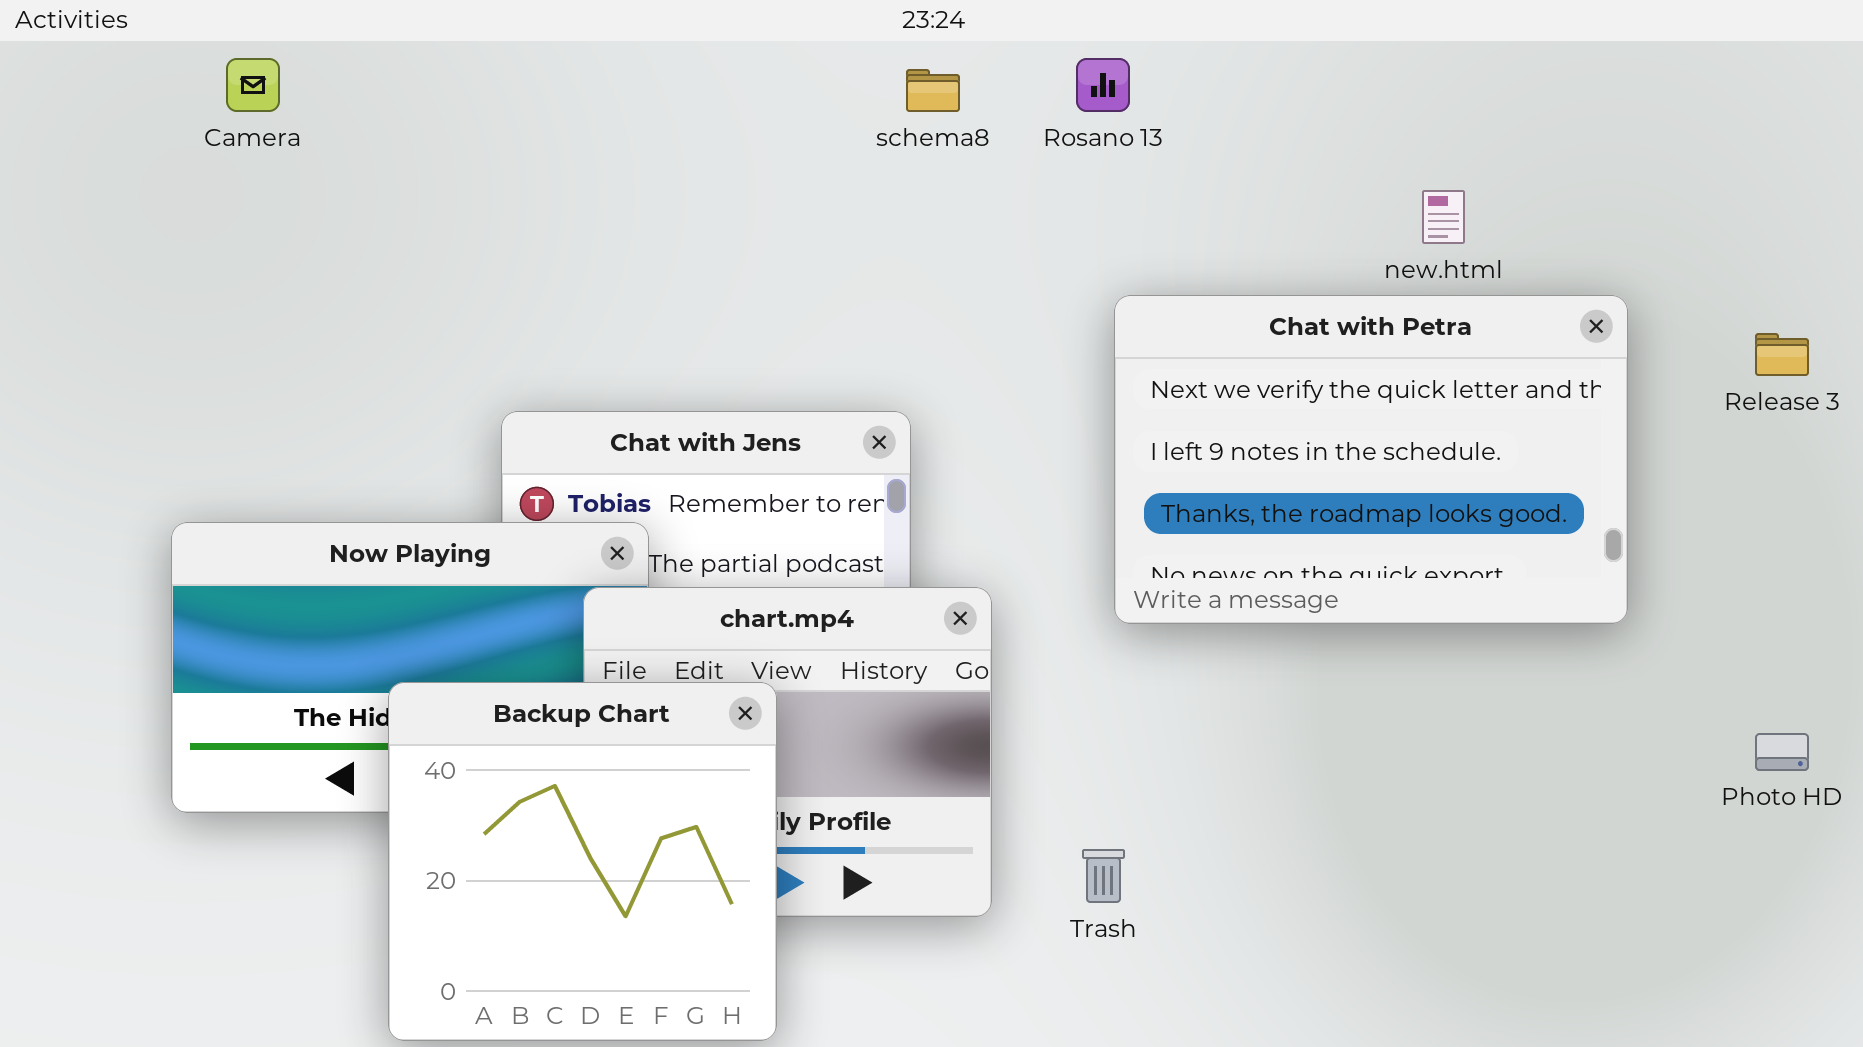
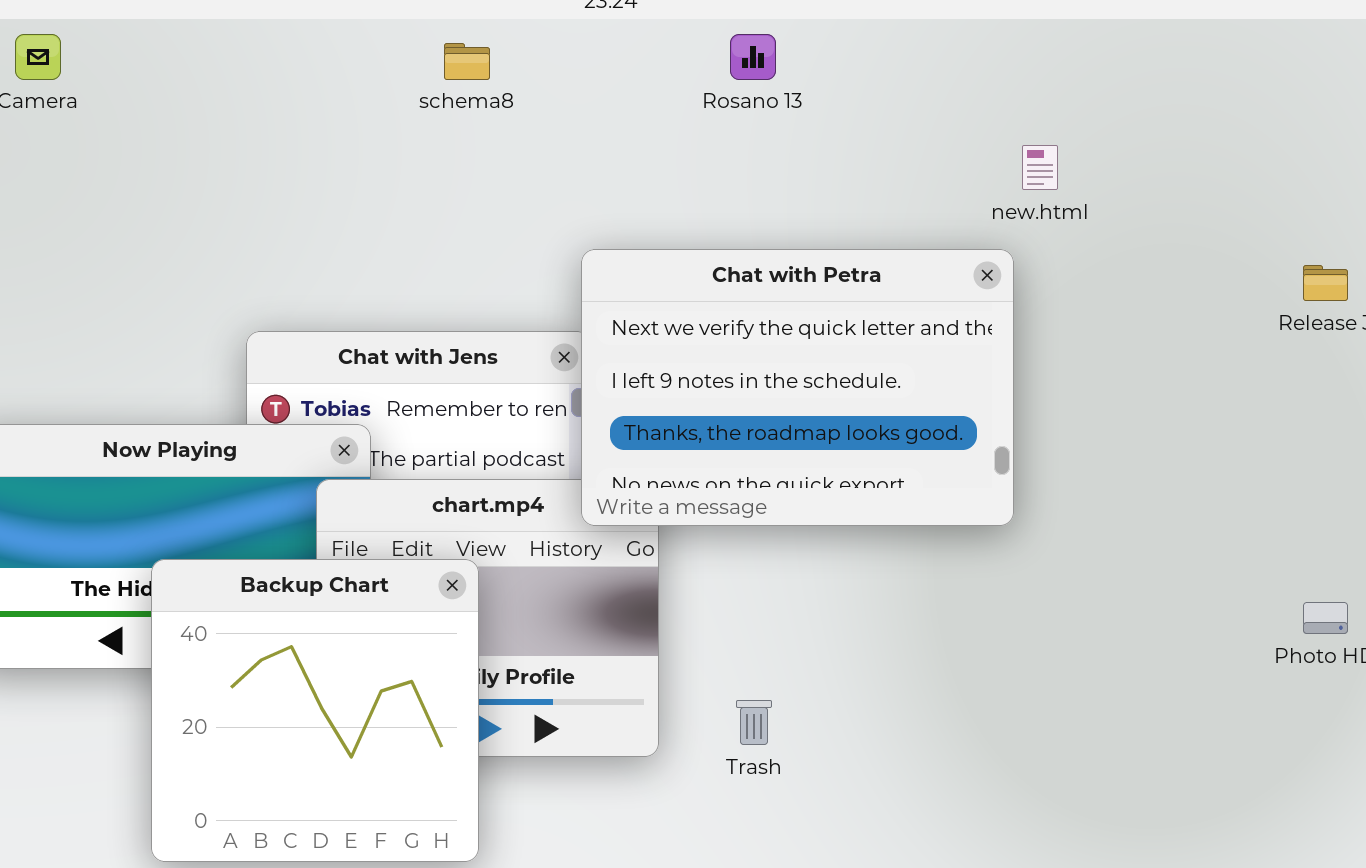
schema8: [906,69,960,112] -> [444,43,490,80], moved
Chat with Petra: [1114,295,1628,624] -> [581,249,1014,526], moved

